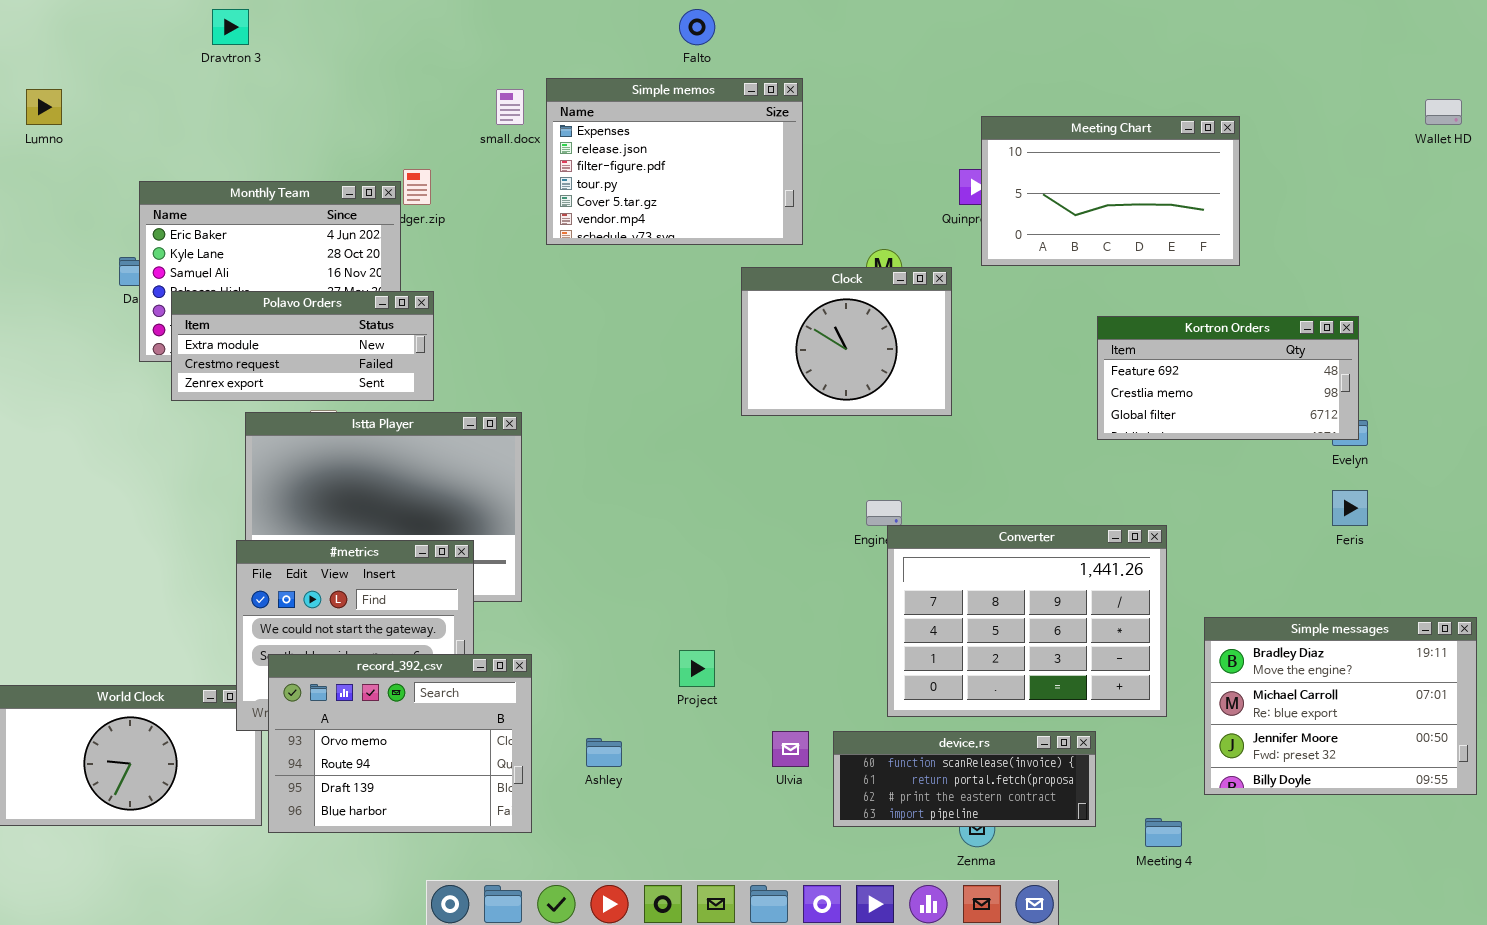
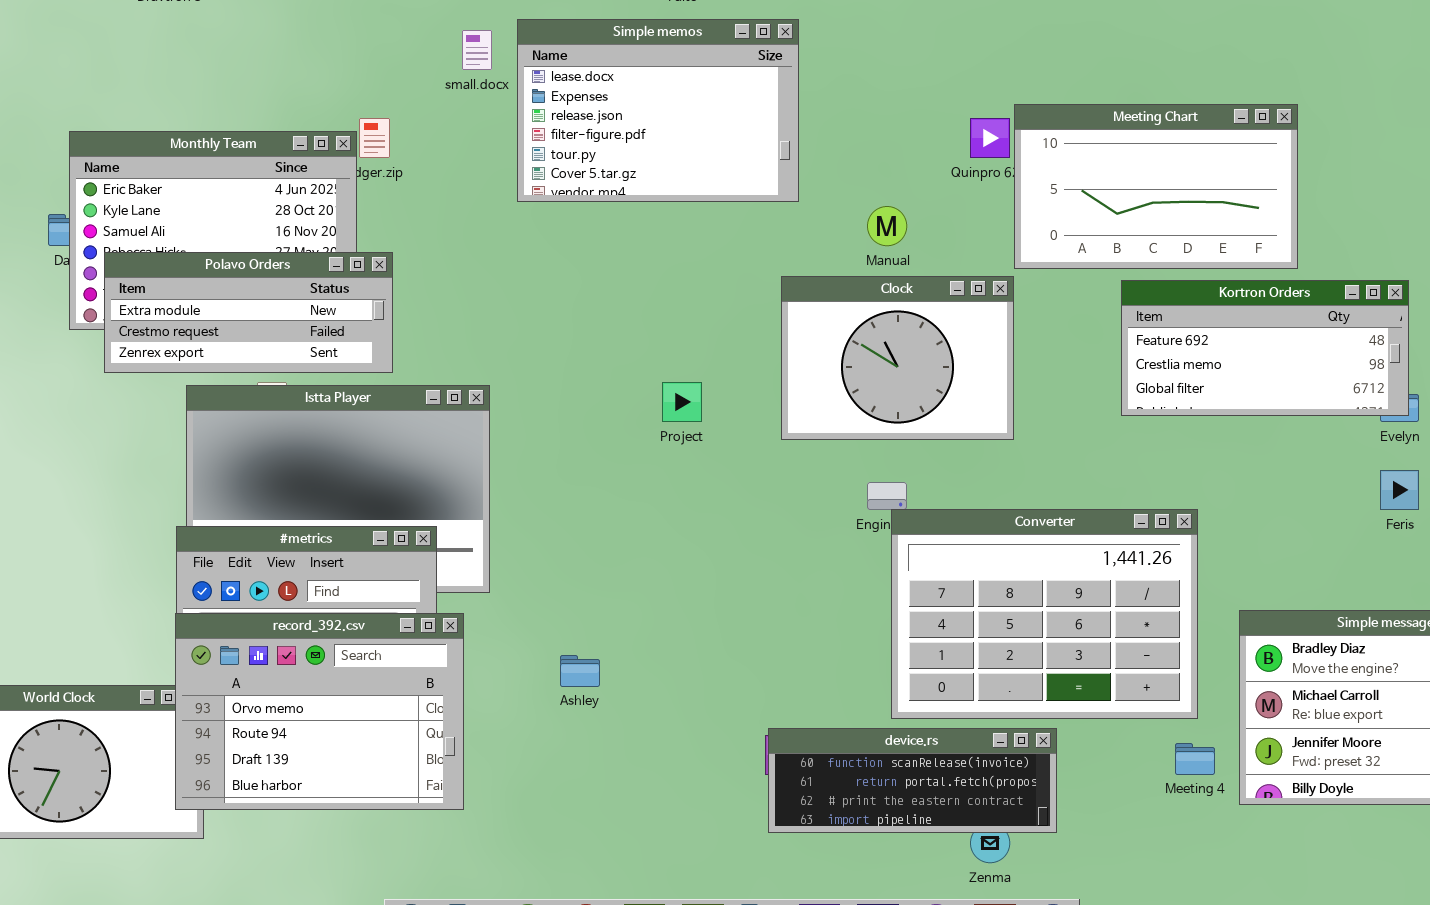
Simple memos: [546,78,803,245] -> [517,19,799,202], scrolled up 1 row
Meeting Chart: [981,116,1240,266] -> [1014,104,1298,269], moved
Clock: [741,267,952,416] -> [781,276,1014,440], moved
Project: [679,650,715,687] -> [662,382,702,422], moved
record_392.csv: [268,654,532,833] -> [175,613,464,810], moved
device.rs: [833,731,1096,827] -> [768,728,1057,833], moved
Ashley: [586,738,622,767] -> [560,655,600,687], moved
Meeting 4: [1145,818,1182,847] -> [1175,743,1215,775], moved

